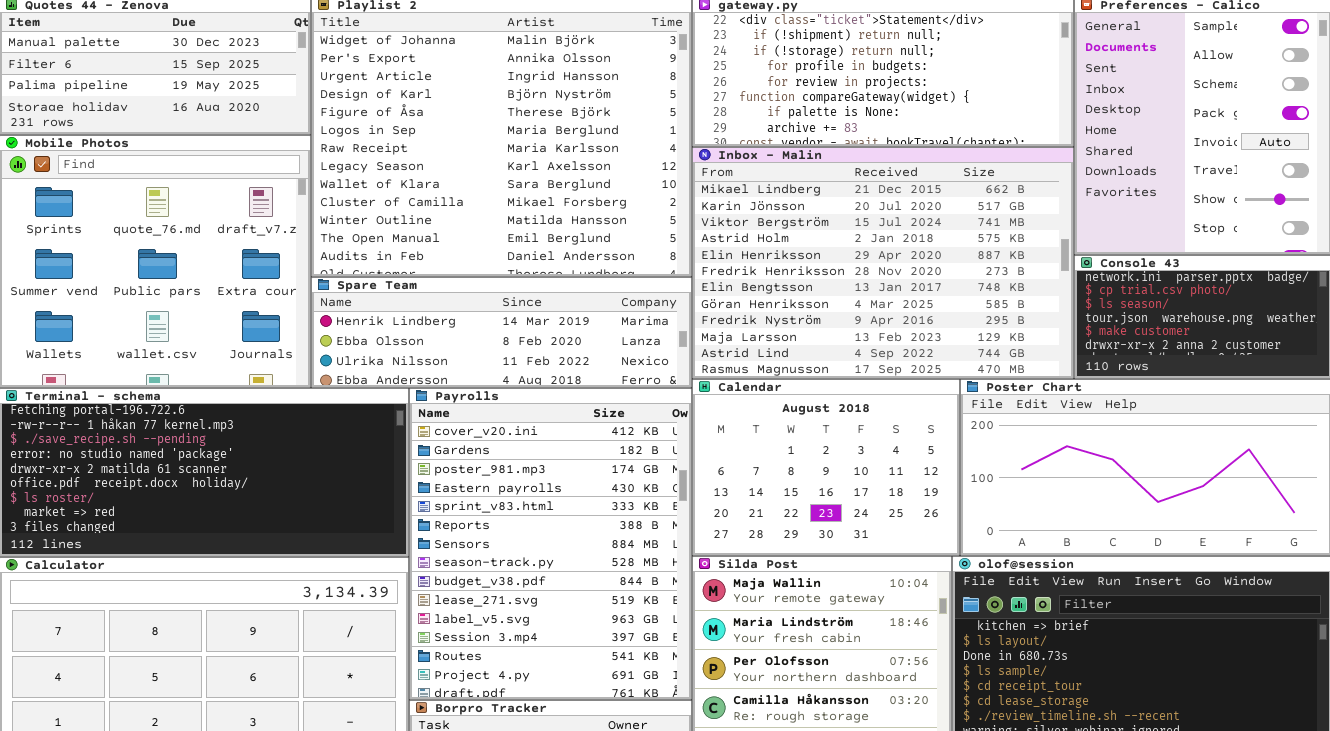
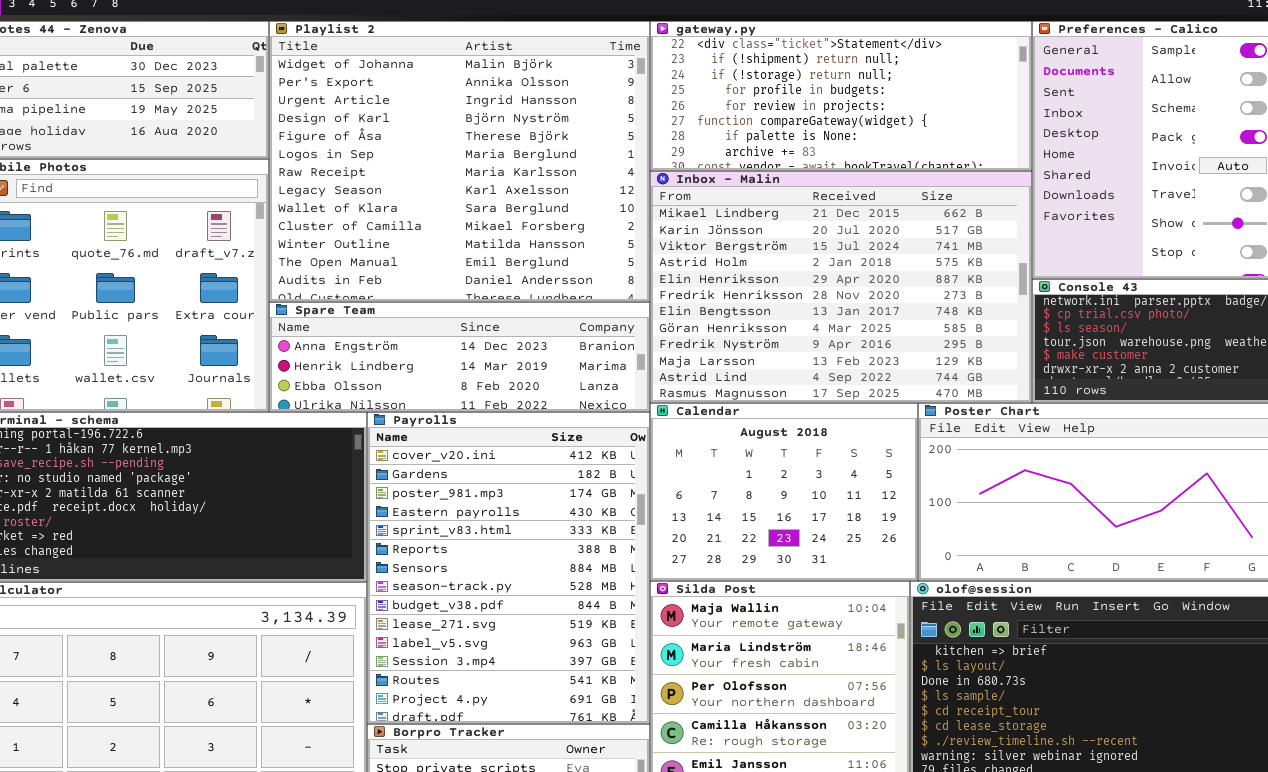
Spare Team: [311,277,692,388] -> [269,302,650,412], scrolled up 1 row

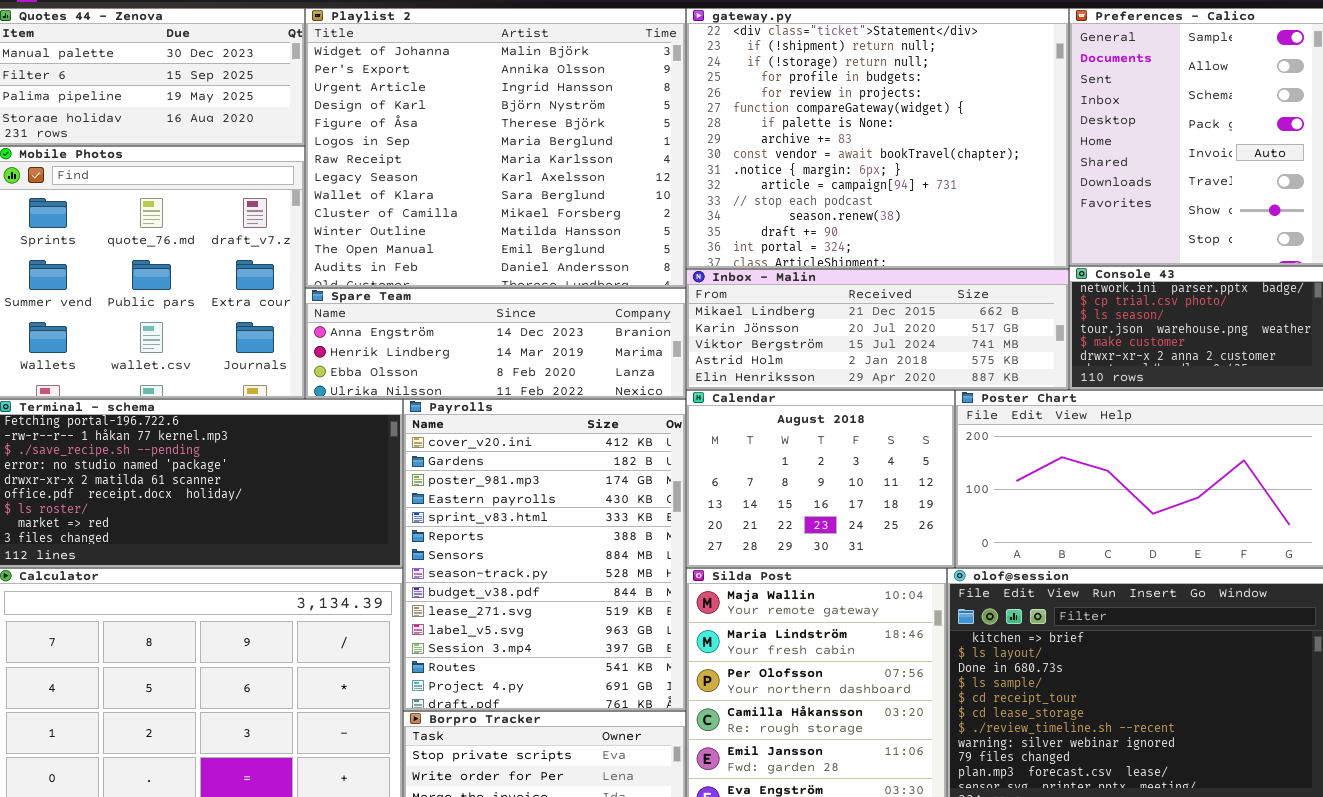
gateway.py: [650,21,1032,171] -> [686,8,1069,269], resized
Inbox - Malin: [650,171,1032,403] -> [686,269,1069,390], resized

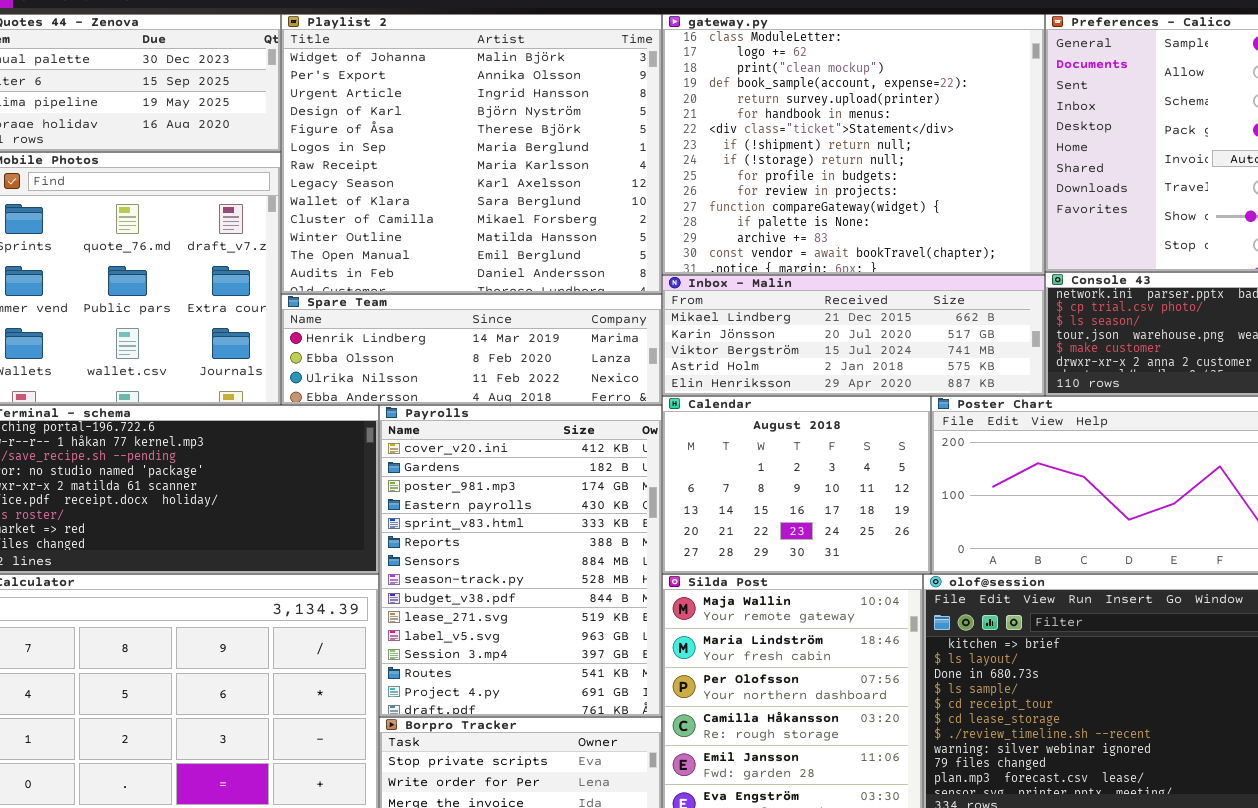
gateway.py: [686,8,1069,269] -> [662,14,1045,275], scrolled up 6 rows
Spare Team: [305,288,686,399] -> [281,294,662,405], scrolled down 1 row

